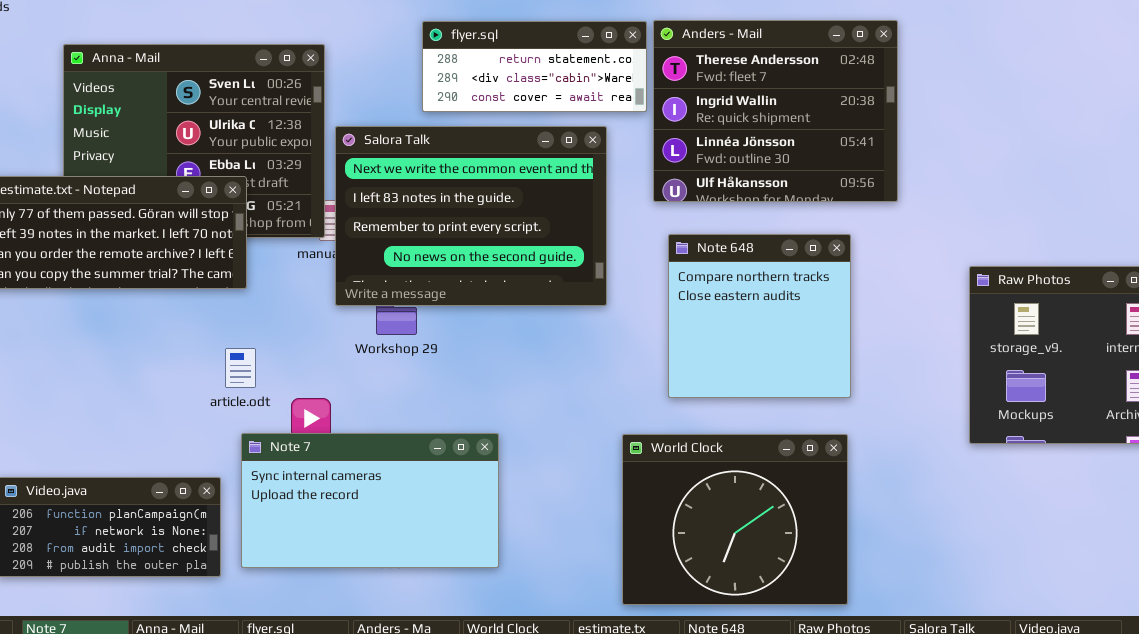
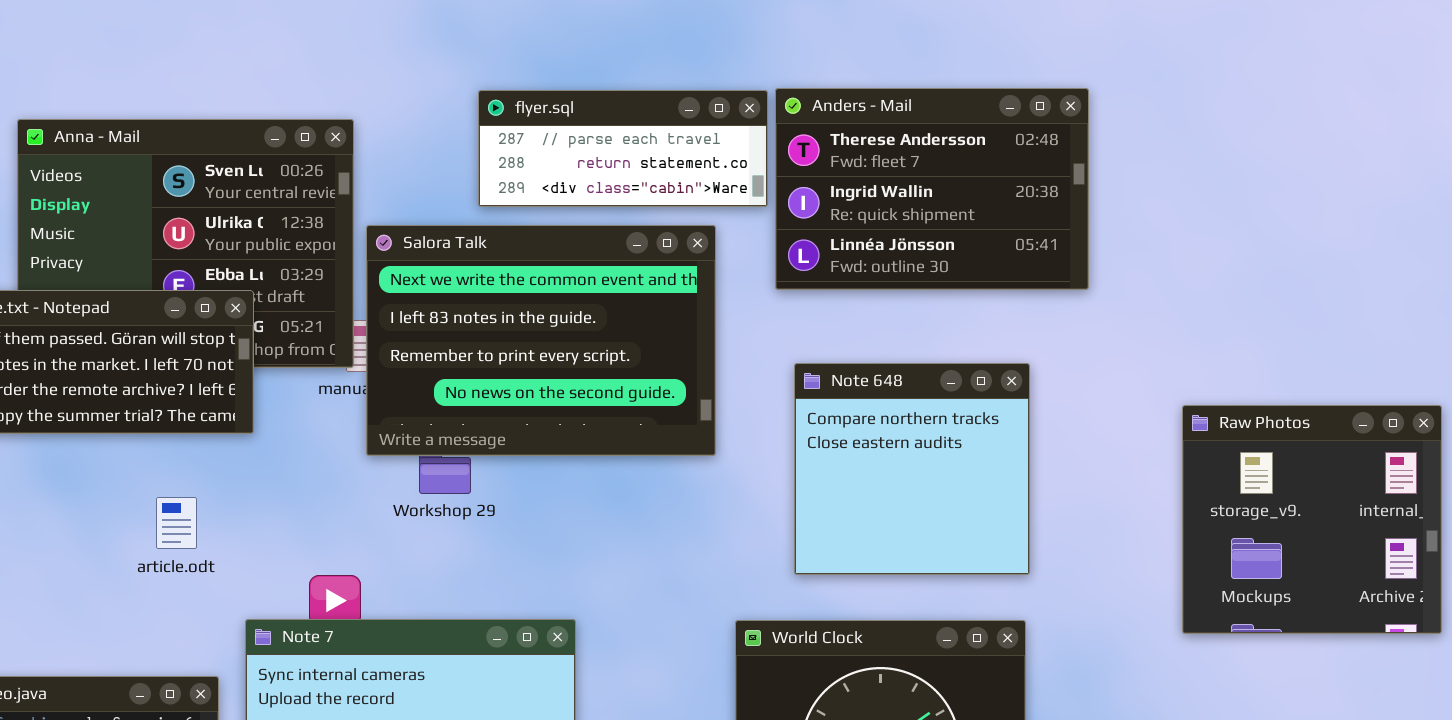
Anders - Mail: [653,20,898,202] -> [775,88,1089,290], resized
flyer.sql: [422,21,647,112] -> [478,90,768,207], scrolled up 1 row
article.odt: [225,348,256,388] -> [156,497,197,549], moved

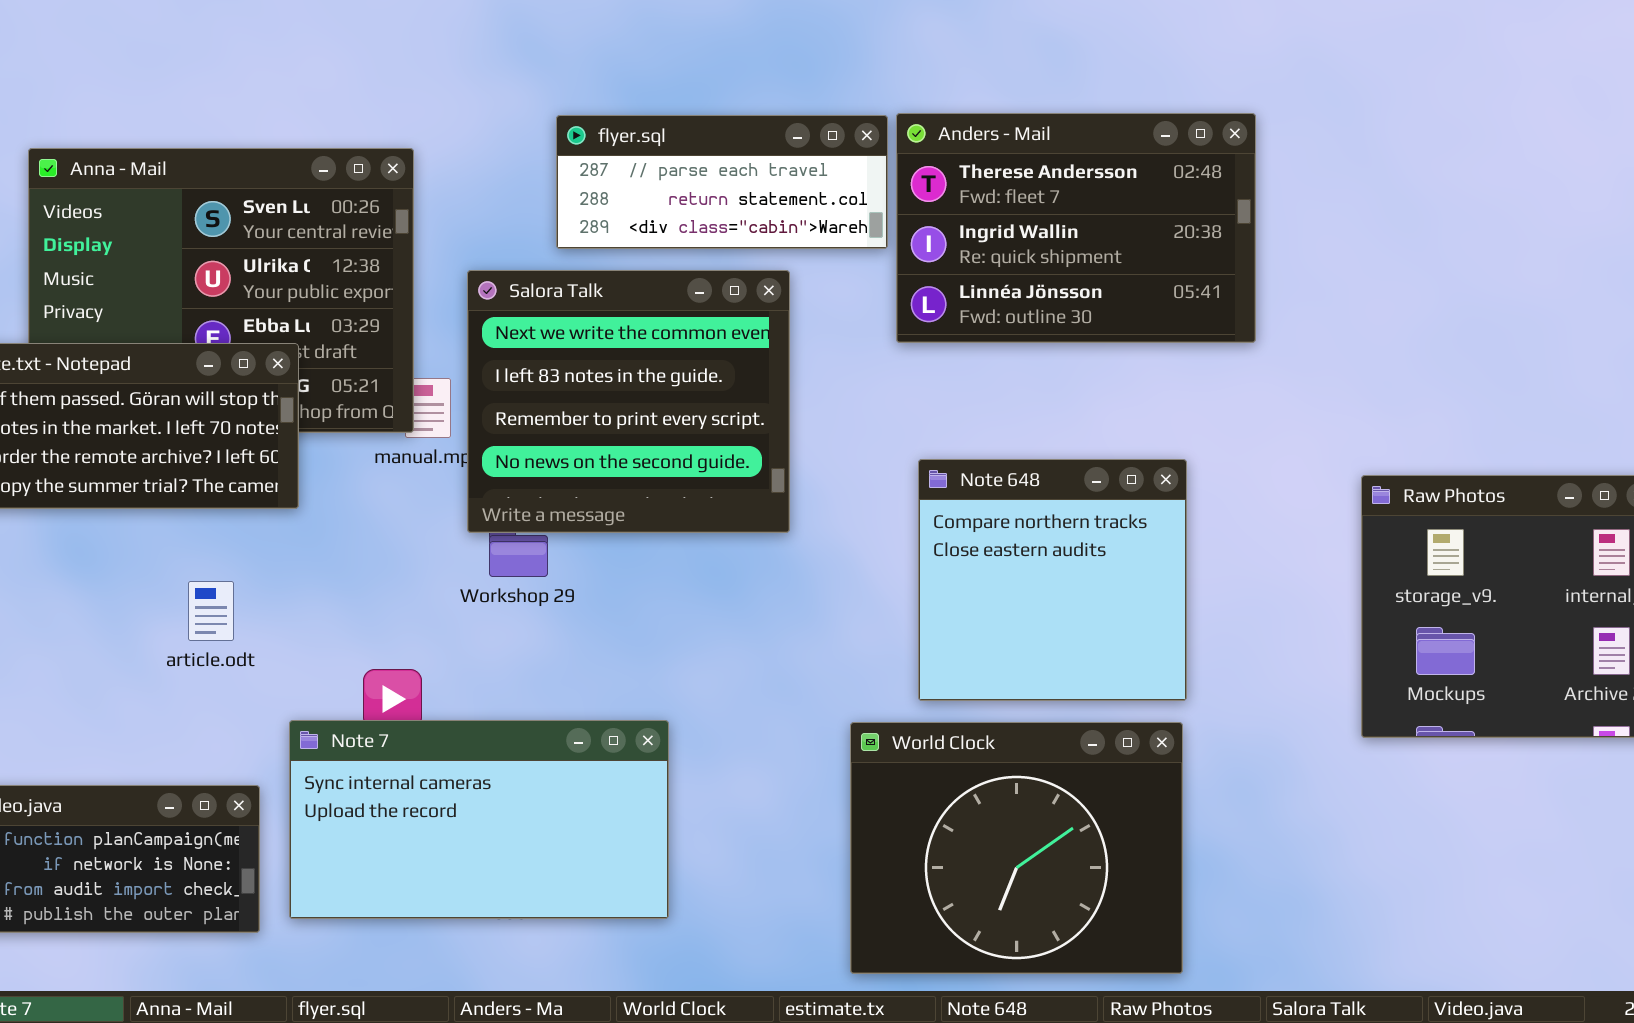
Salora Talk: [366,225,716,456] -> [467,270,790,533], moved, resized
Note 648: [794,363,1030,575] -> [918,459,1187,701], moved

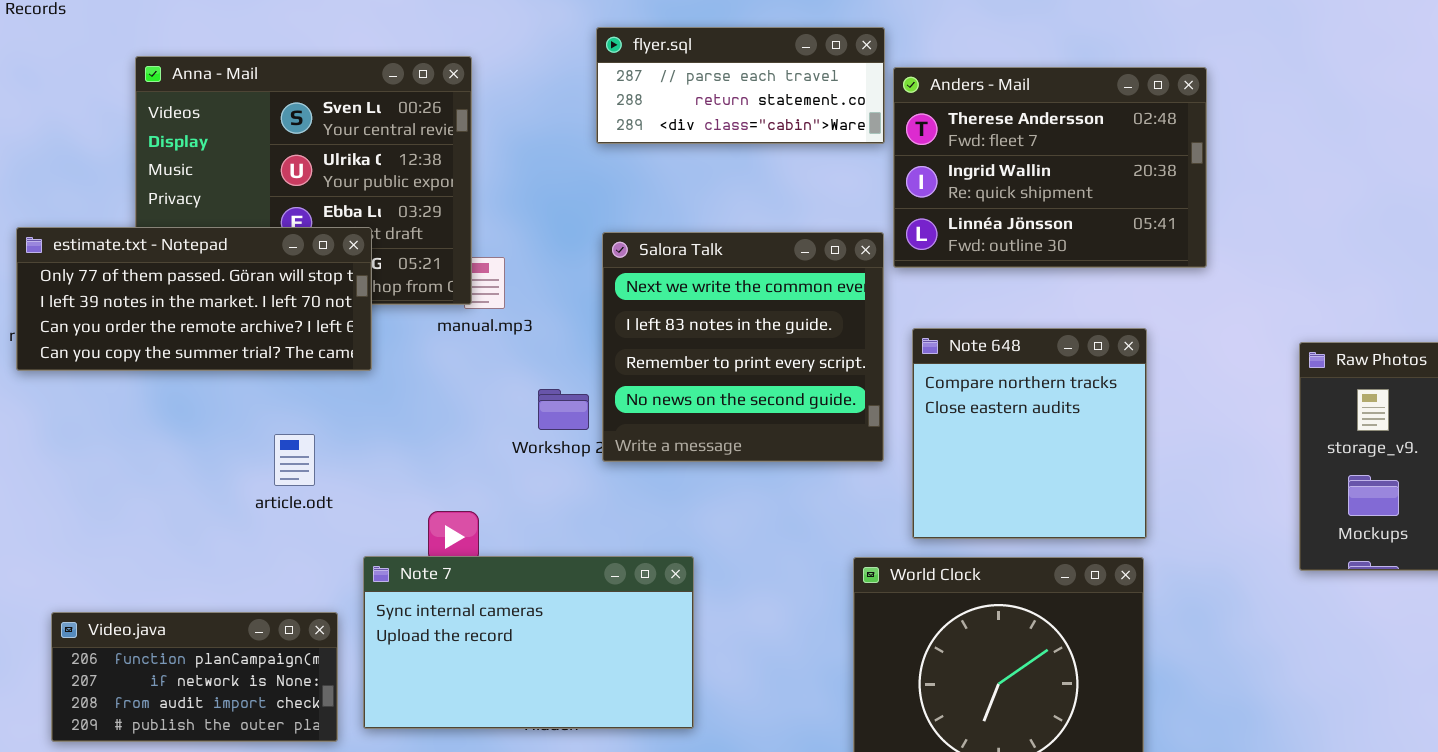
Anders - Mail: [896,113,1256,343] -> [893,67,1207,268], moved
Salora Talk: [467,270,790,533] -> [602,232,884,462], moved

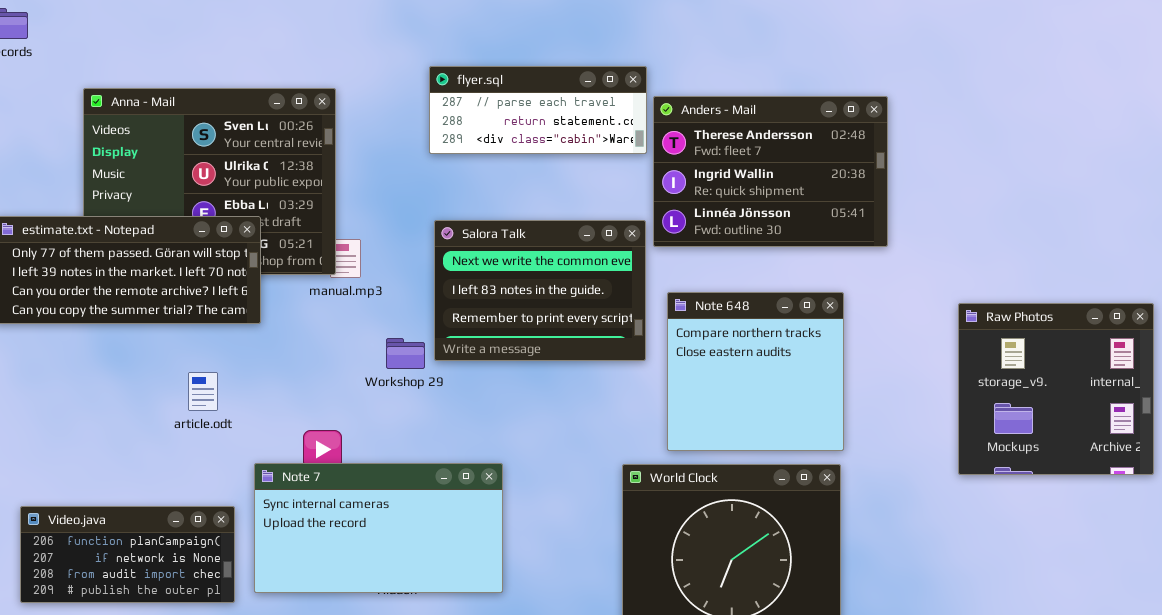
Salora Talk: [602,232,884,462] -> [434,220,646,361], resized

